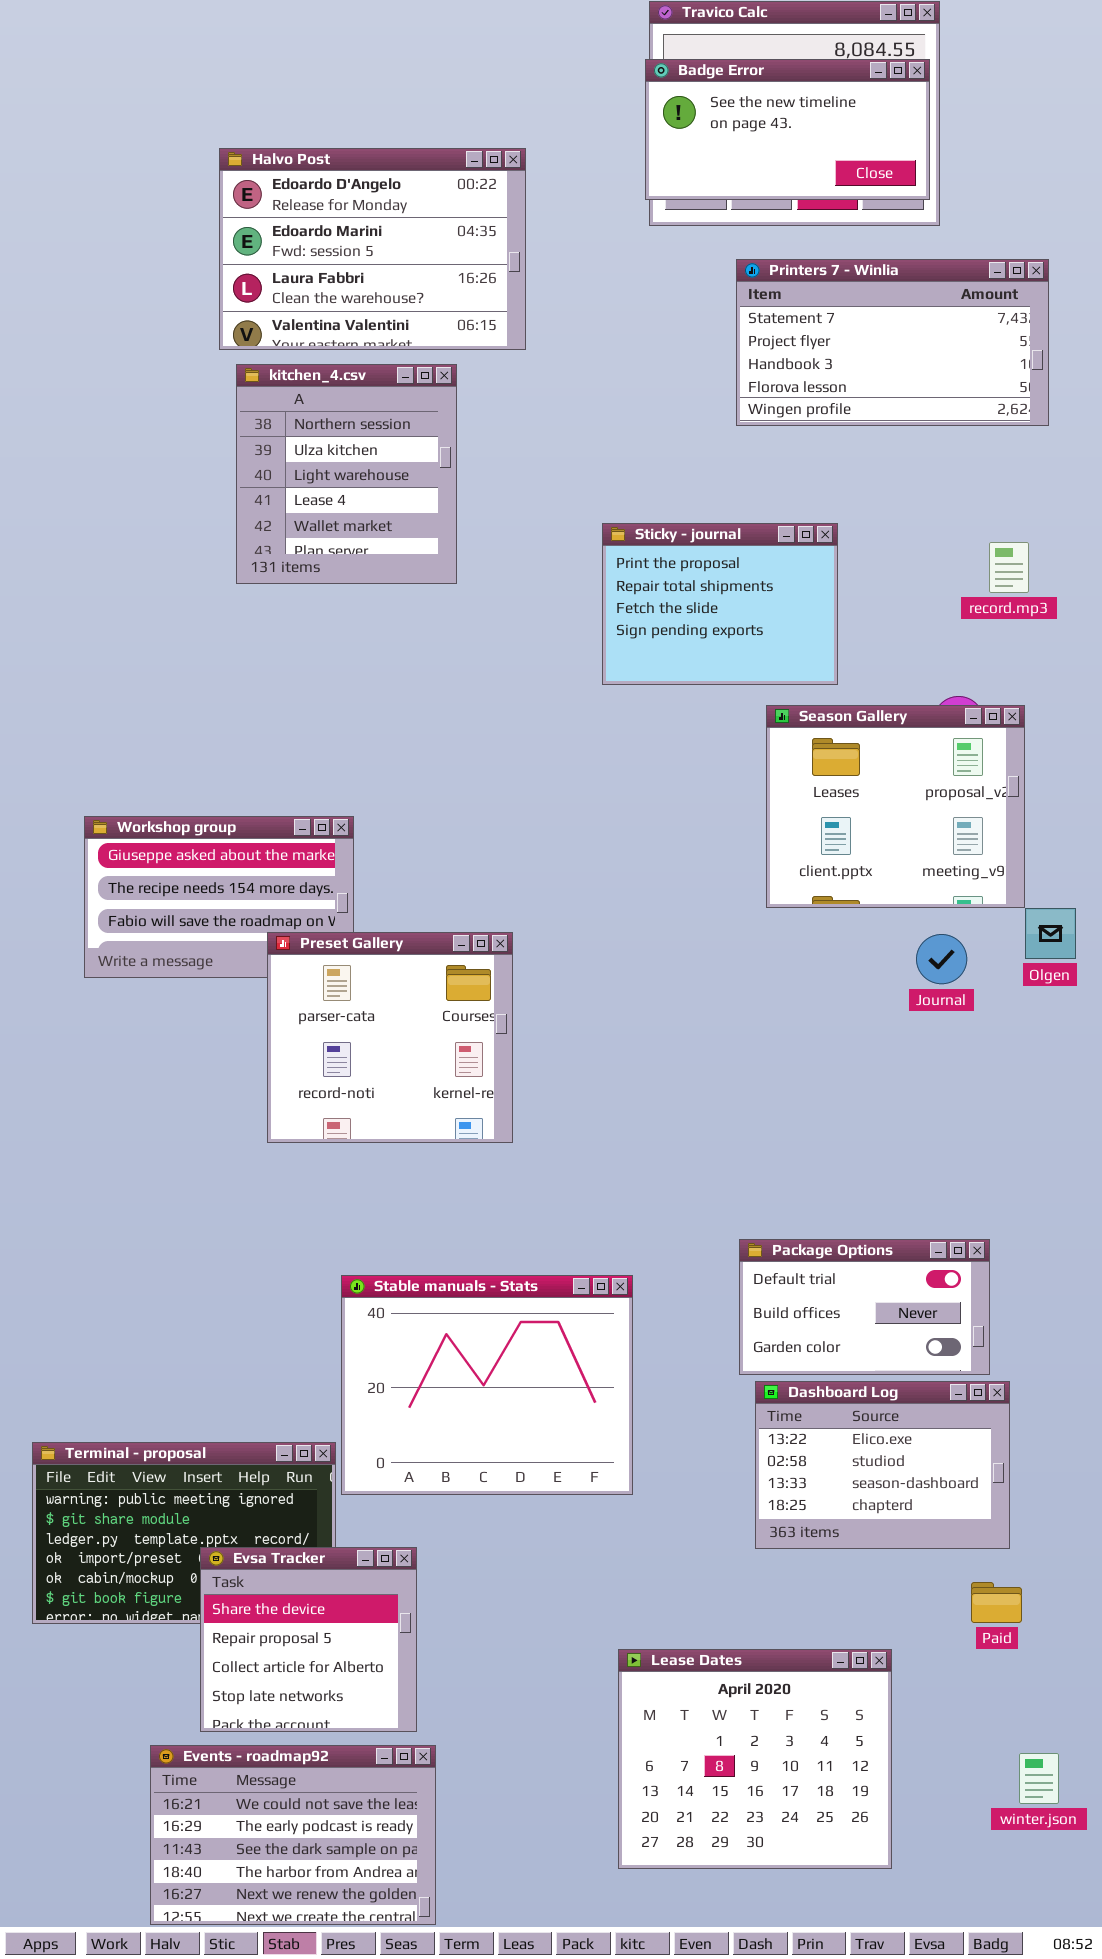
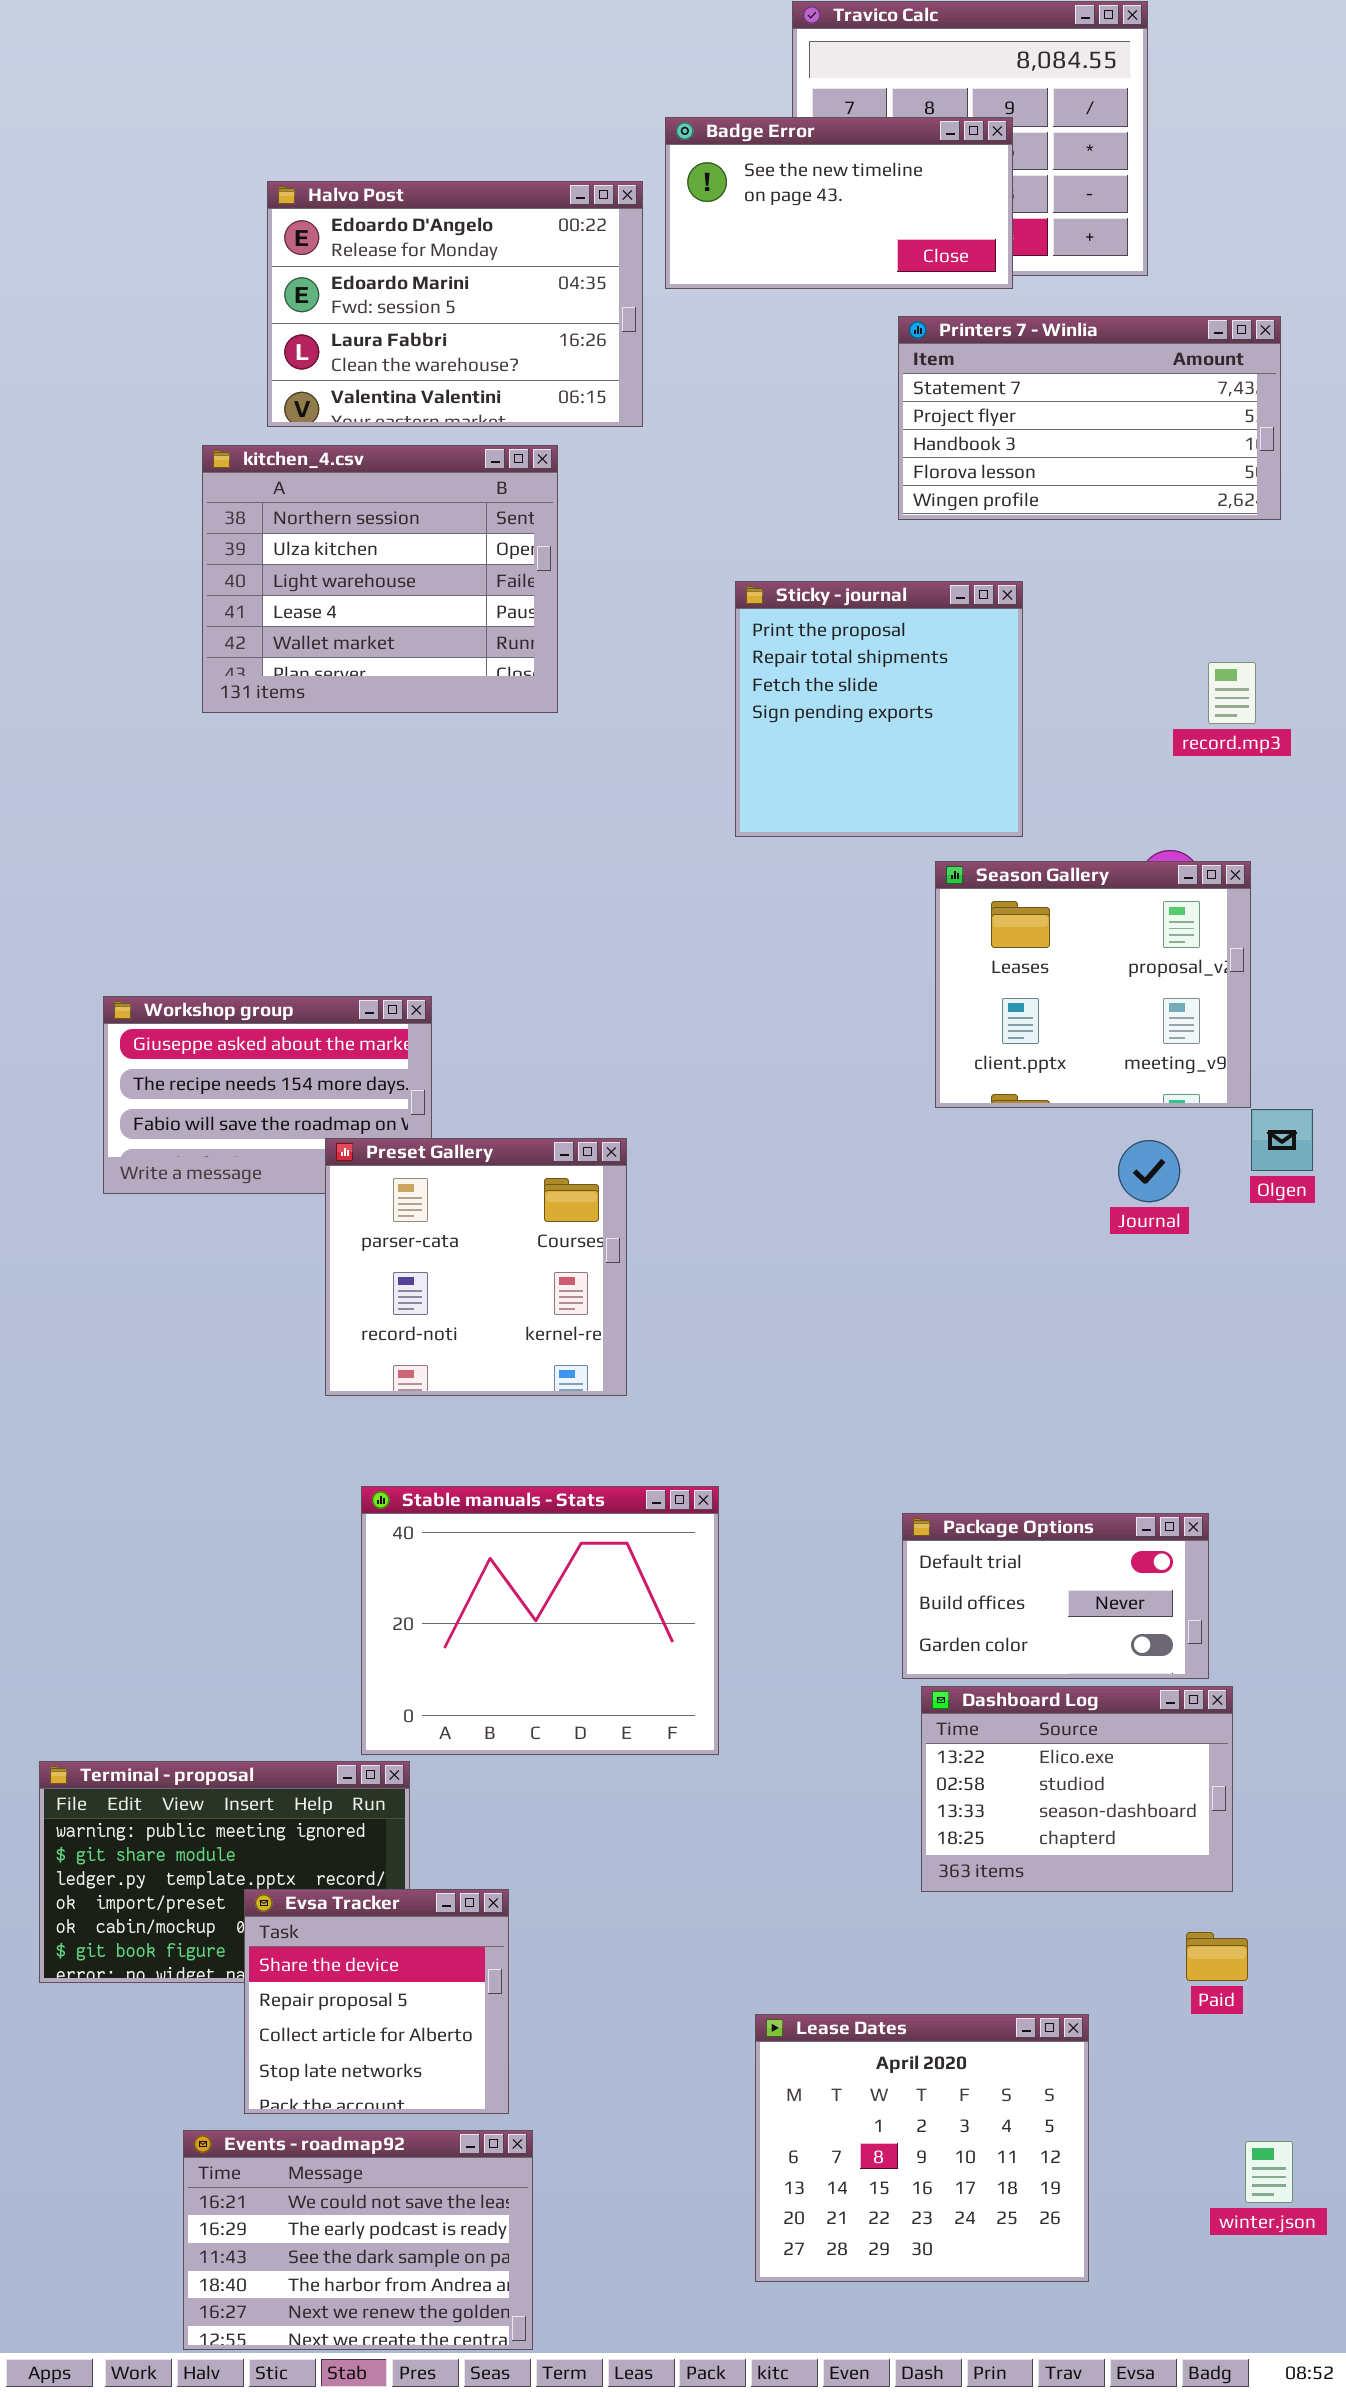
Badge Error: [645,59,930,200] -> [665,117,1013,289], moved
kitchen_4.csv: [236,364,457,584] -> [202,445,558,713], resized
Sticky - journal: [602,523,838,685] -> [735,581,1023,837], resized
Stable manuals - Stats: [341,1275,633,1495] -> [361,1486,719,1755], moved

